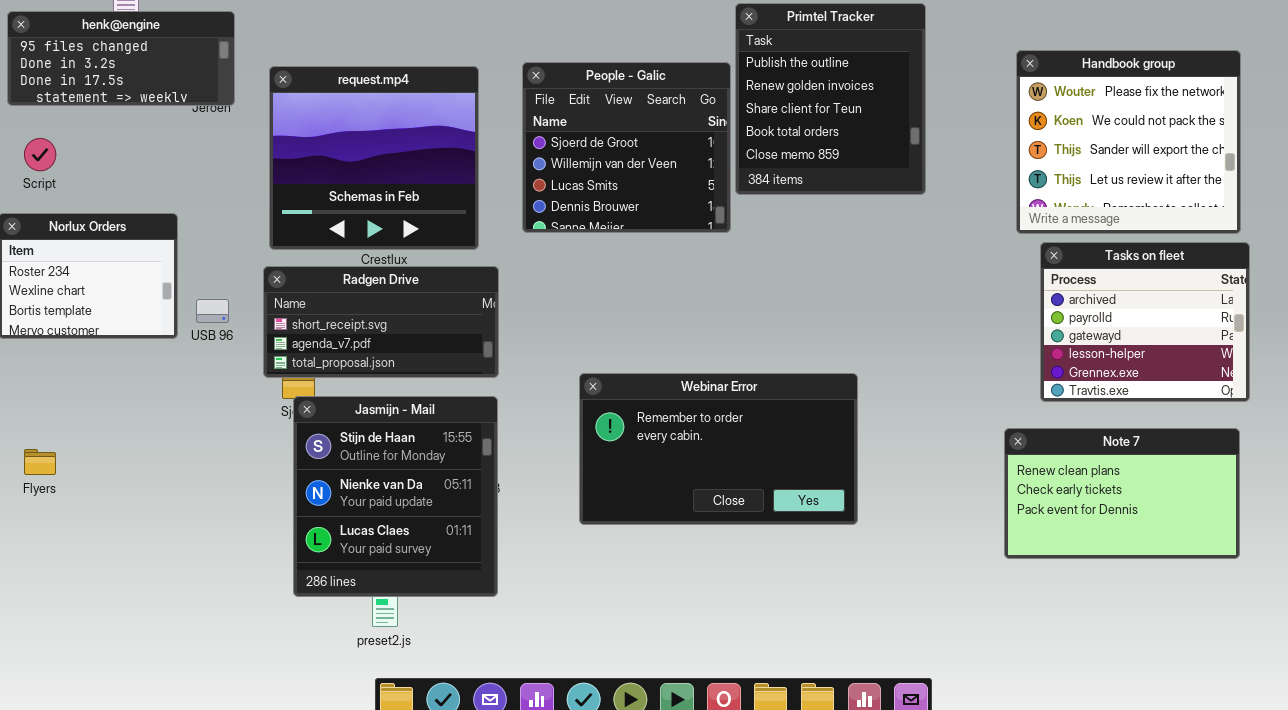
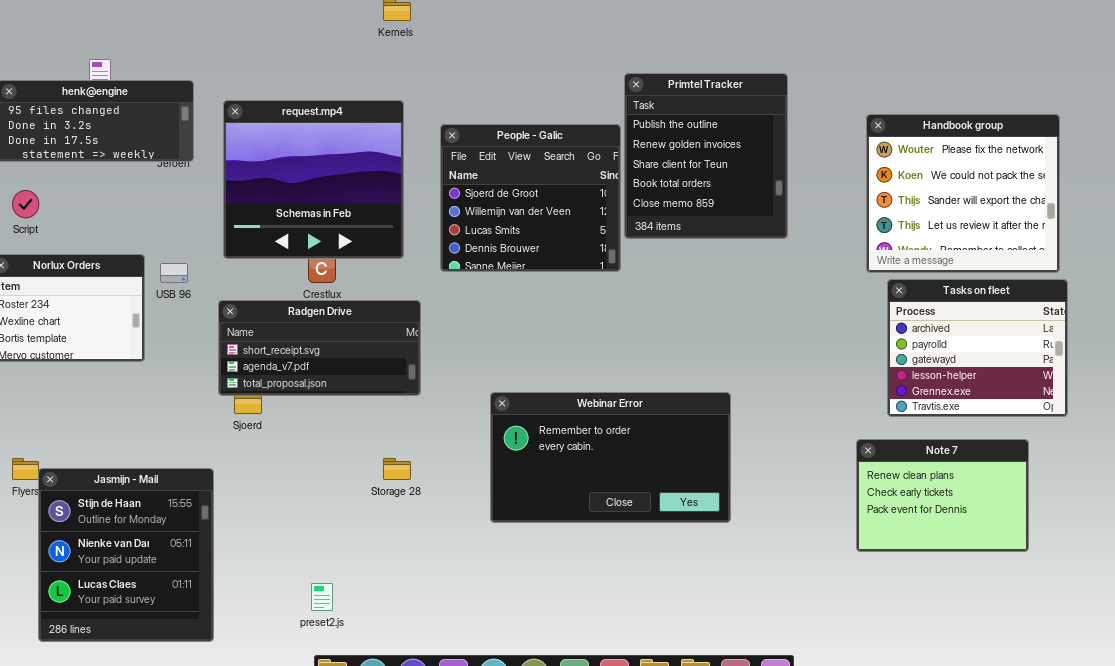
request.mp4: [269,66,479,250] -> [223,100,404,259], moved
USB 96: [196,299,229,323] -> [160,263,188,283], moved
Jasmijn - Mail: [293,396,498,597] -> [38,468,214,642], moved
Note 7: [1004,428,1240,559] -> [856,439,1029,552], resized

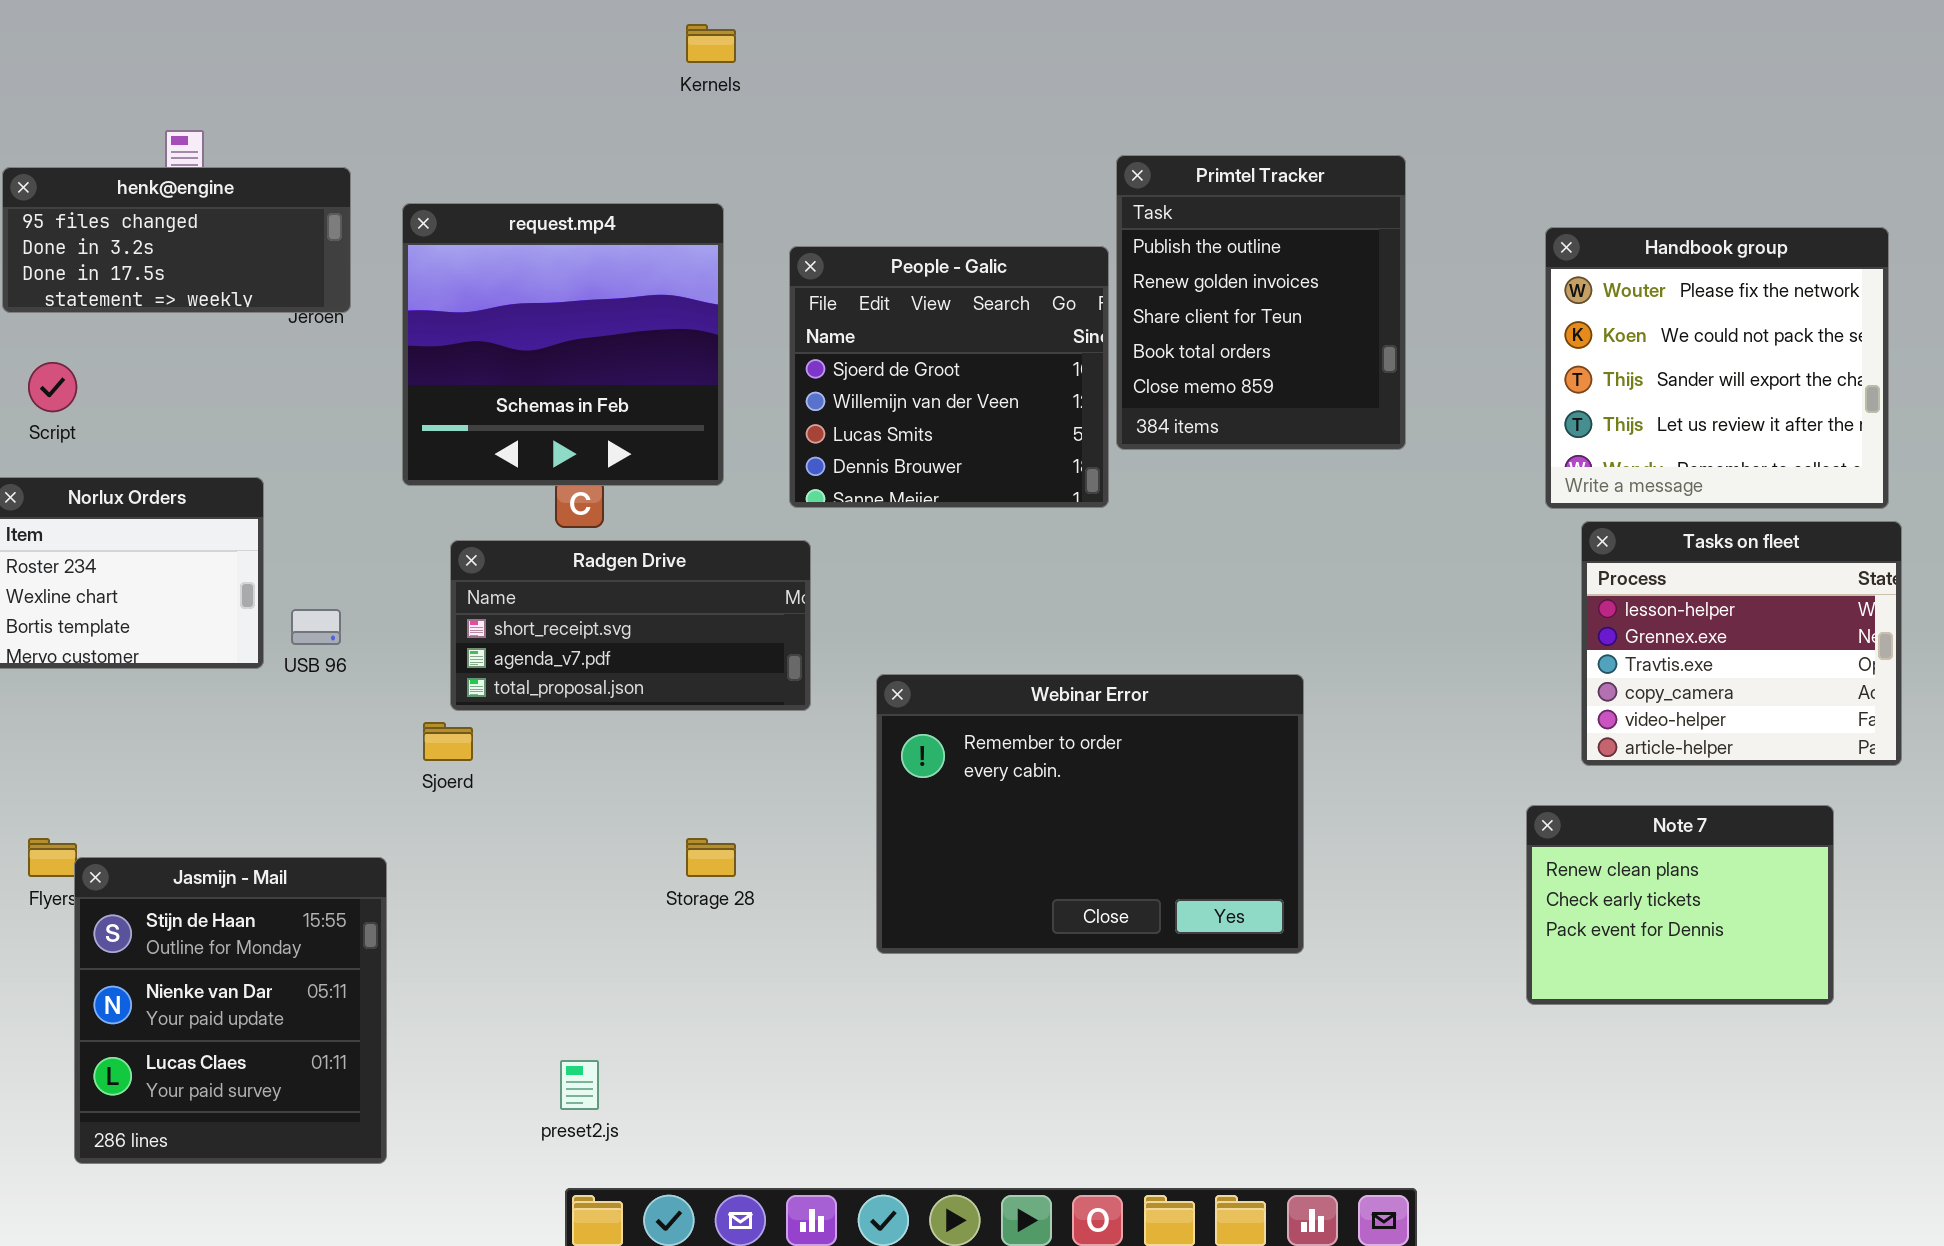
USB 96: [160,263,188,283] -> [291,609,341,645], moved
Tasks on fleet: [887,279,1068,417] -> [1581,521,1902,766], scrolled down 3 rows
Radgen Drive: [218,300,421,396] -> [450,540,811,711], moved
Webinar Error: [490,392,731,523] -> [876,674,1304,954], resized

